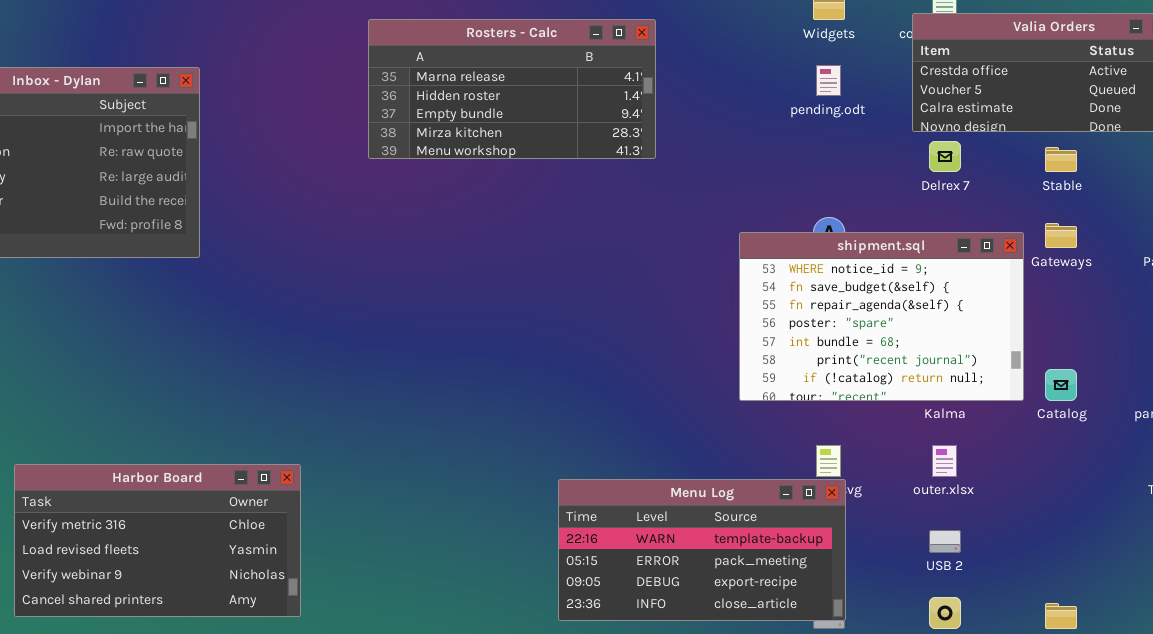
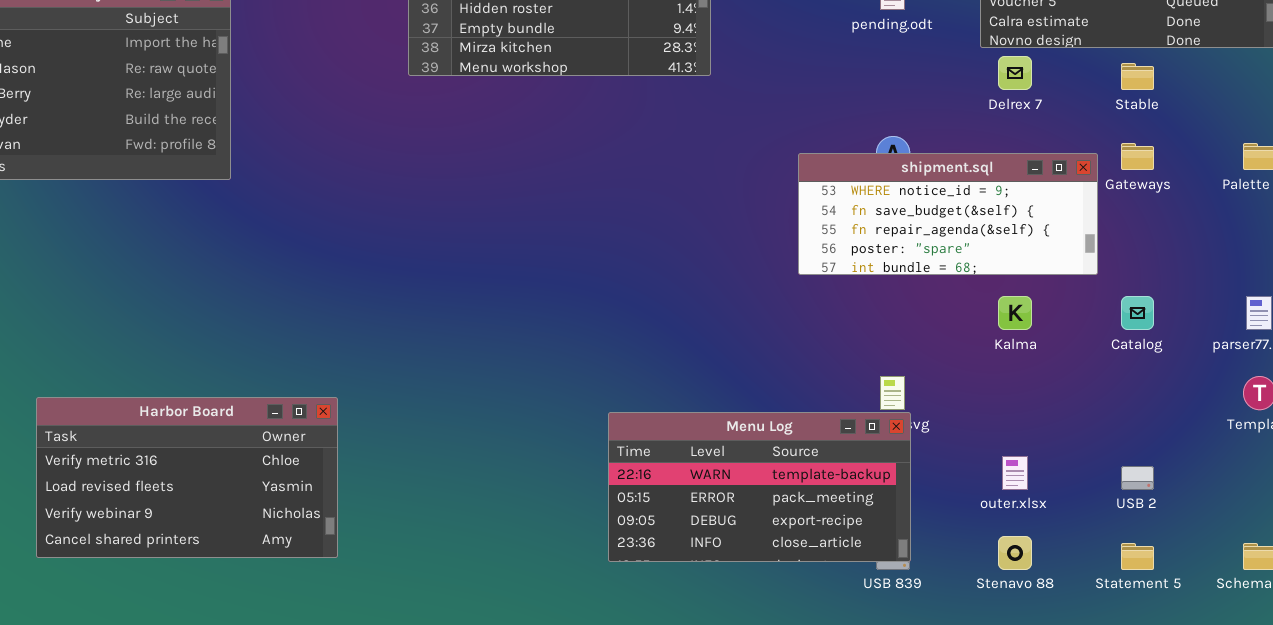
shipment.sql: [739,232,1024,401] -> [798,153,1098,275], resized
outer.xlsx: [932,445,957,477] -> [1002,456,1028,490], moved
USB 2: [929,530,961,553] -> [1121,466,1154,490], moved

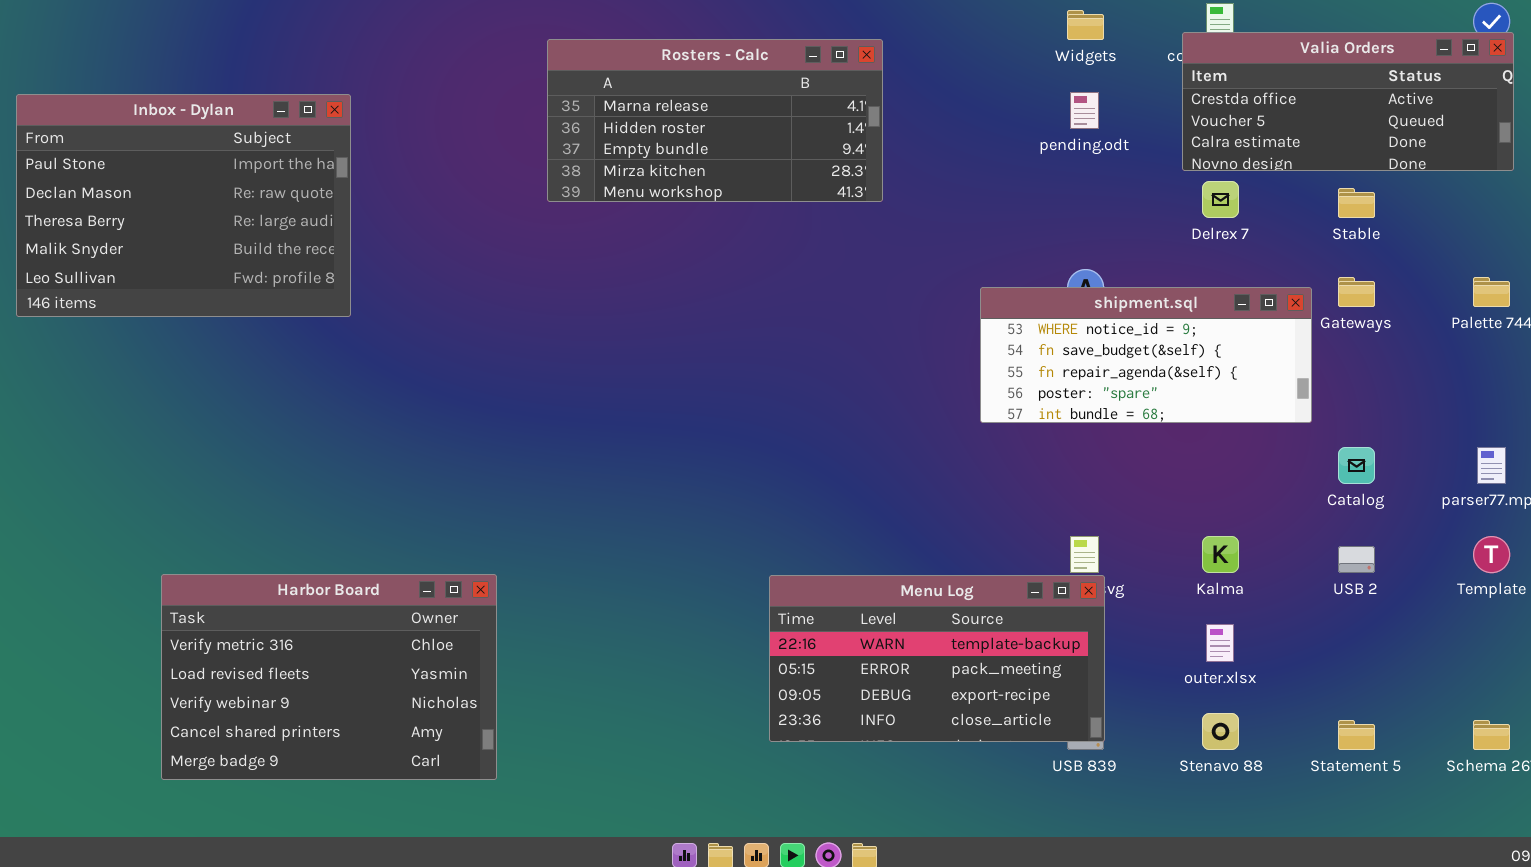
Kalma: [998,296,1032,330] -> [1202,536,1239,573], moved
Harbor Board: [36,397,338,558] -> [161,574,497,780], moved, resized
USB 2: [1121,466,1154,490] -> [1338,546,1375,573], moved

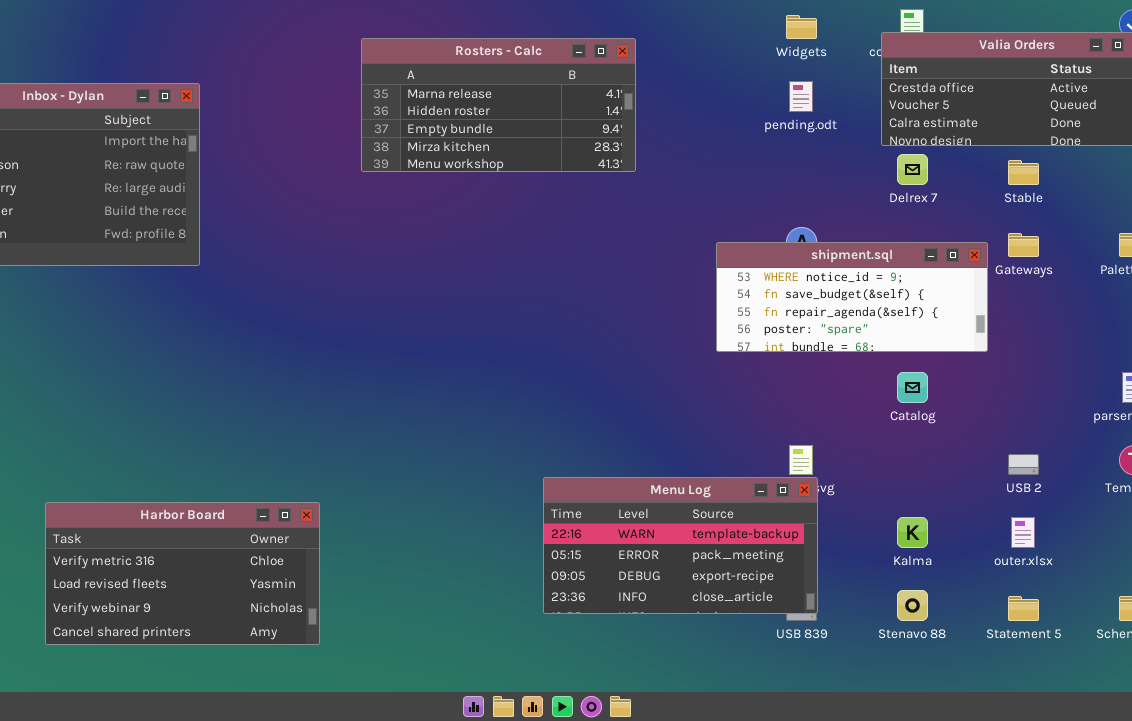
Catalog: [1338,447,1375,484] -> [897,372,928,403], moved
Kalma: [1202,536,1239,573] -> [897,517,928,548], moved
Harbor Board: [161,574,497,780] -> [45,502,320,645], resized
outer.xlsx: [1206,624,1234,662] -> [1011,517,1035,548], moved

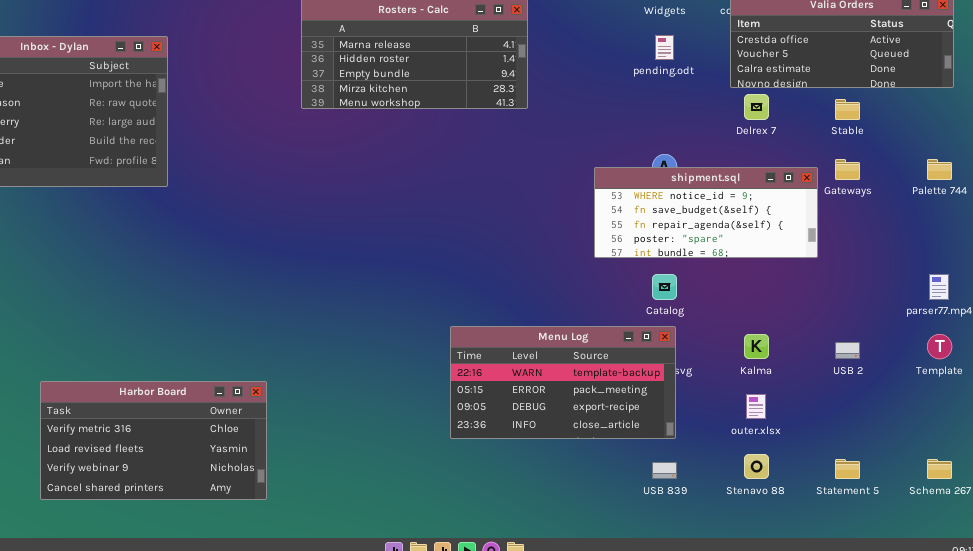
Catalog: [897,372,928,403] -> [652,274,677,300], moved
Menu Log: [543,477,818,614] -> [450,326,676,439], moved
Kalma: [897,517,928,548] -> [744,334,769,359], moved
outer.xlsx: [1011,517,1035,548] -> [746,394,766,419], moved

